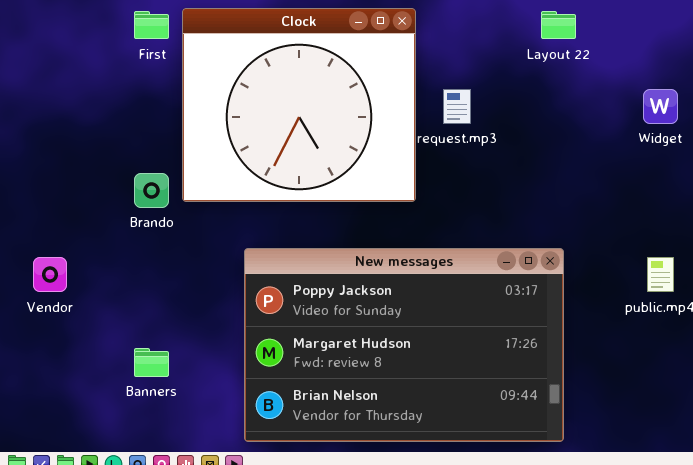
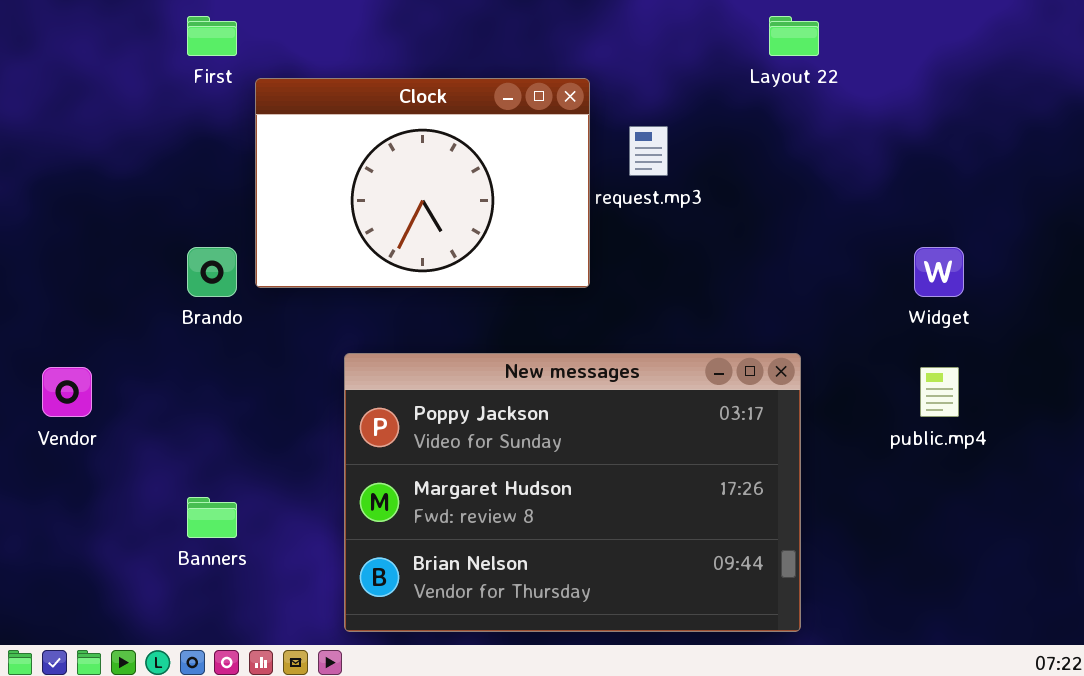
Clock: [182,8,416,202] -> [255,78,590,288], resized
Widget: [643,89,678,124] -> [914,247,964,297], moved

